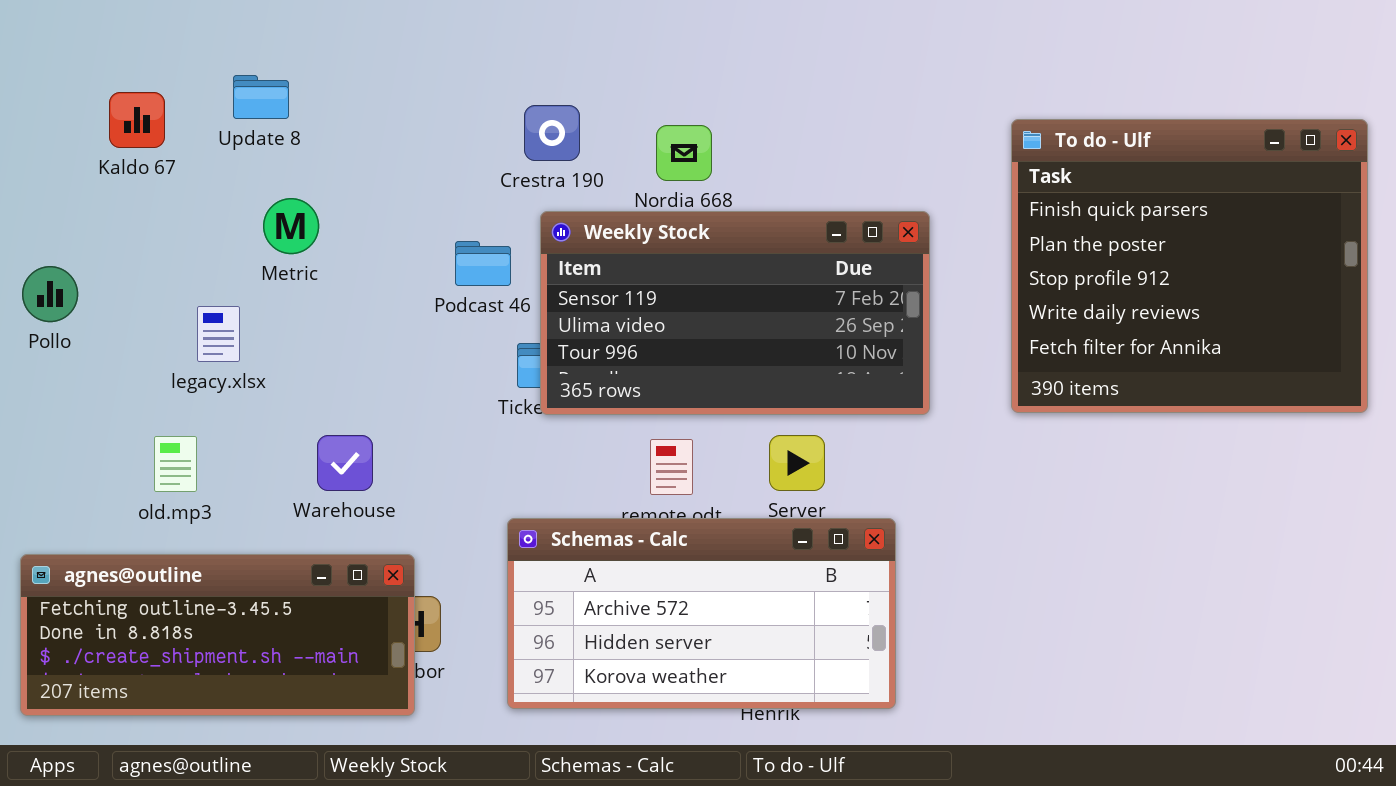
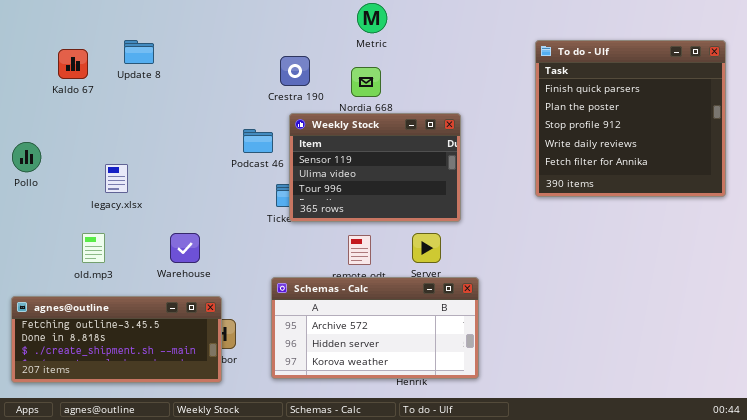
To do - Ulf: [1011,119,1368,413] -> [535,40,726,197], moved
Metric: [263,198,319,254] -> [357,3,387,33], moved
Weekly Stock: [540,211,930,415] -> [289,113,461,222], resized

